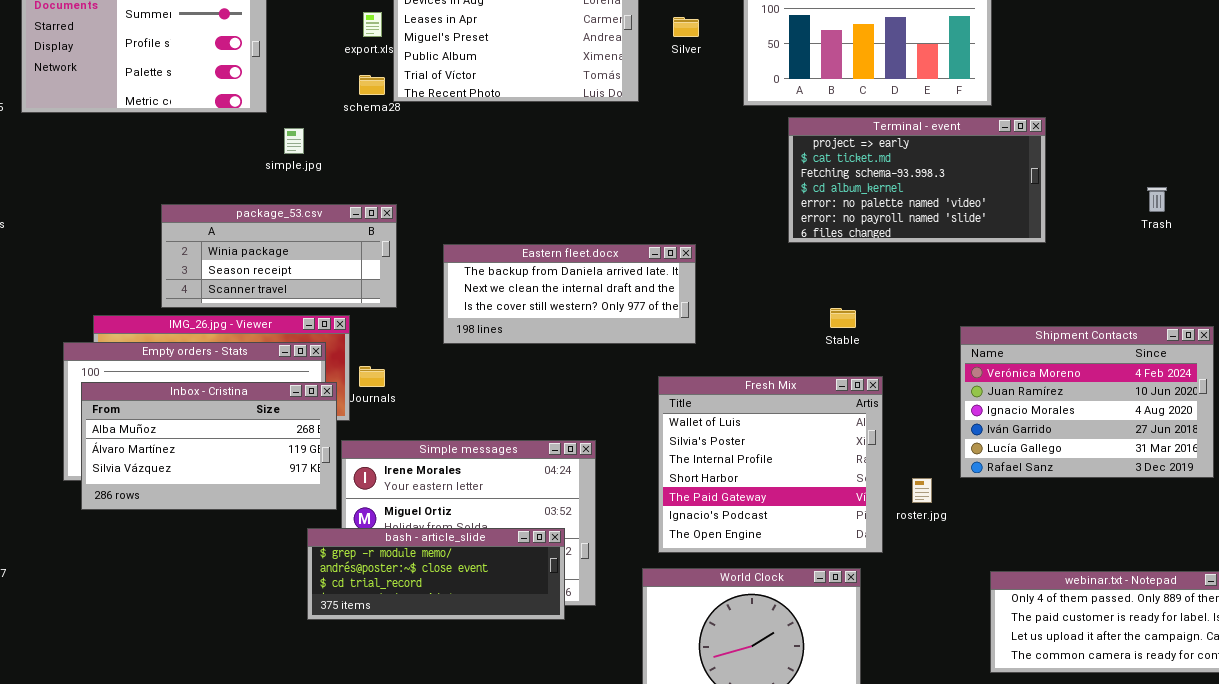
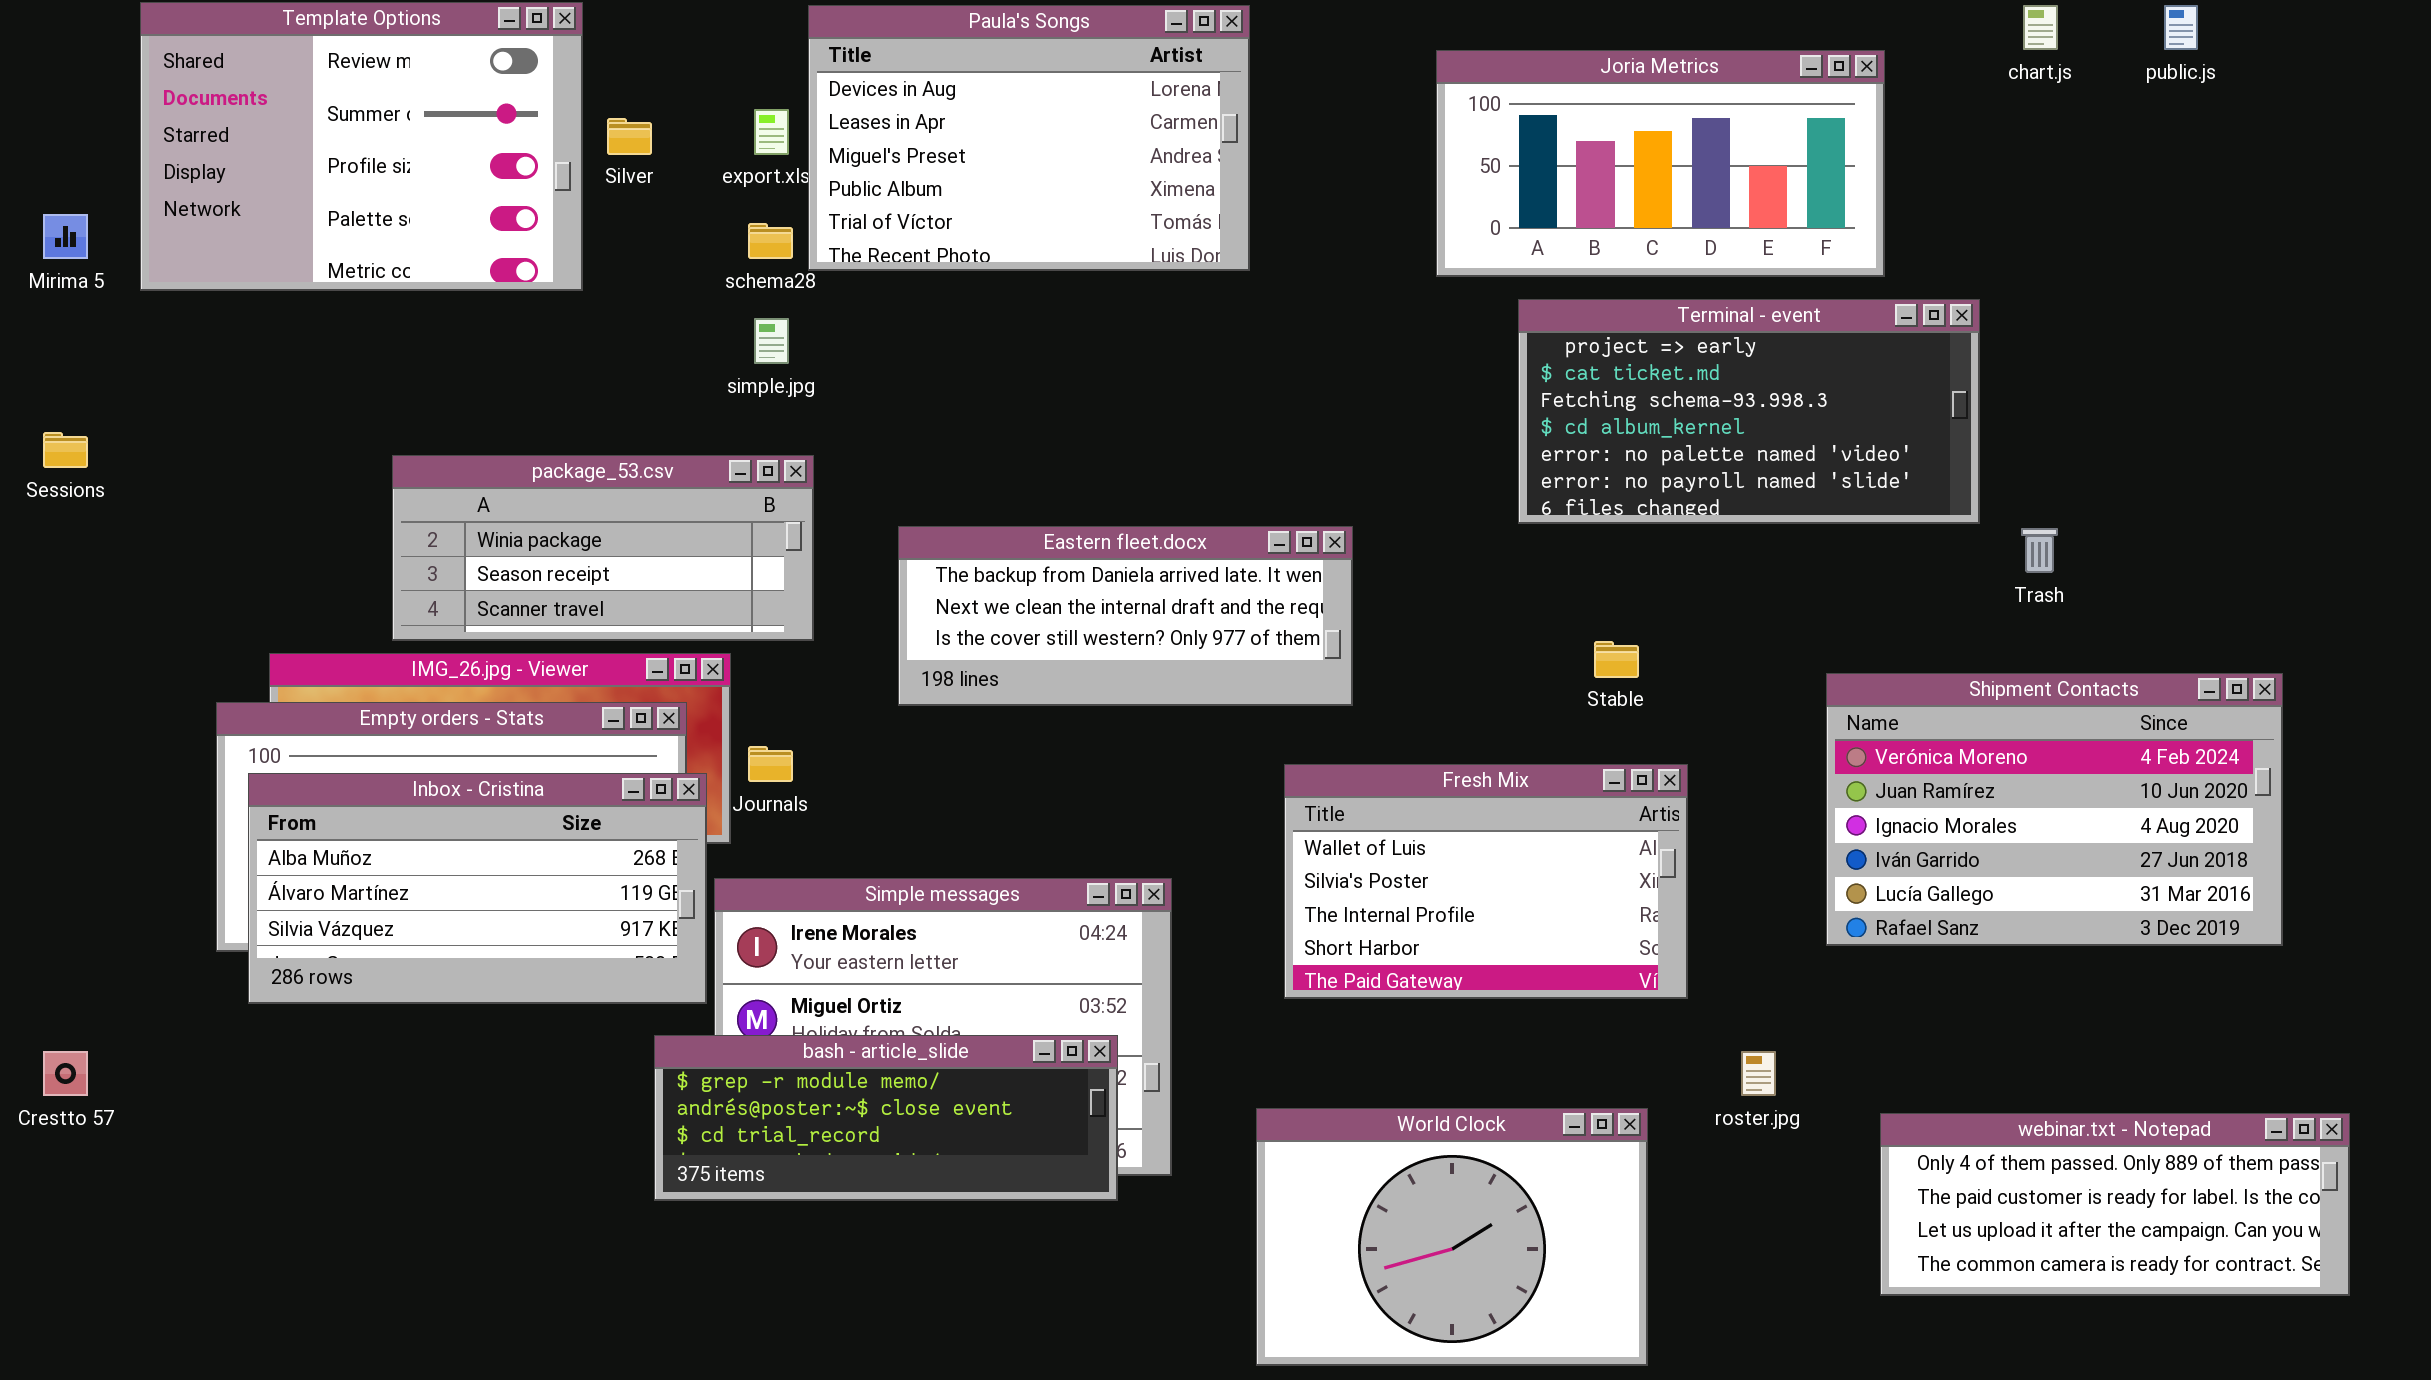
Silver: [673,17,699,37] -> [607,118,652,155], moved
simple.jpg: [284,128,304,154] -> [754,318,789,364], moved
Trash: [1147,187,1167,212] -> [2021,528,2058,573], moved
Fresh Mix: [658,376,883,553] -> [1284,764,1688,999], resized
roster.jpg: [912,478,932,503] -> [1741,1051,1776,1096], moved

